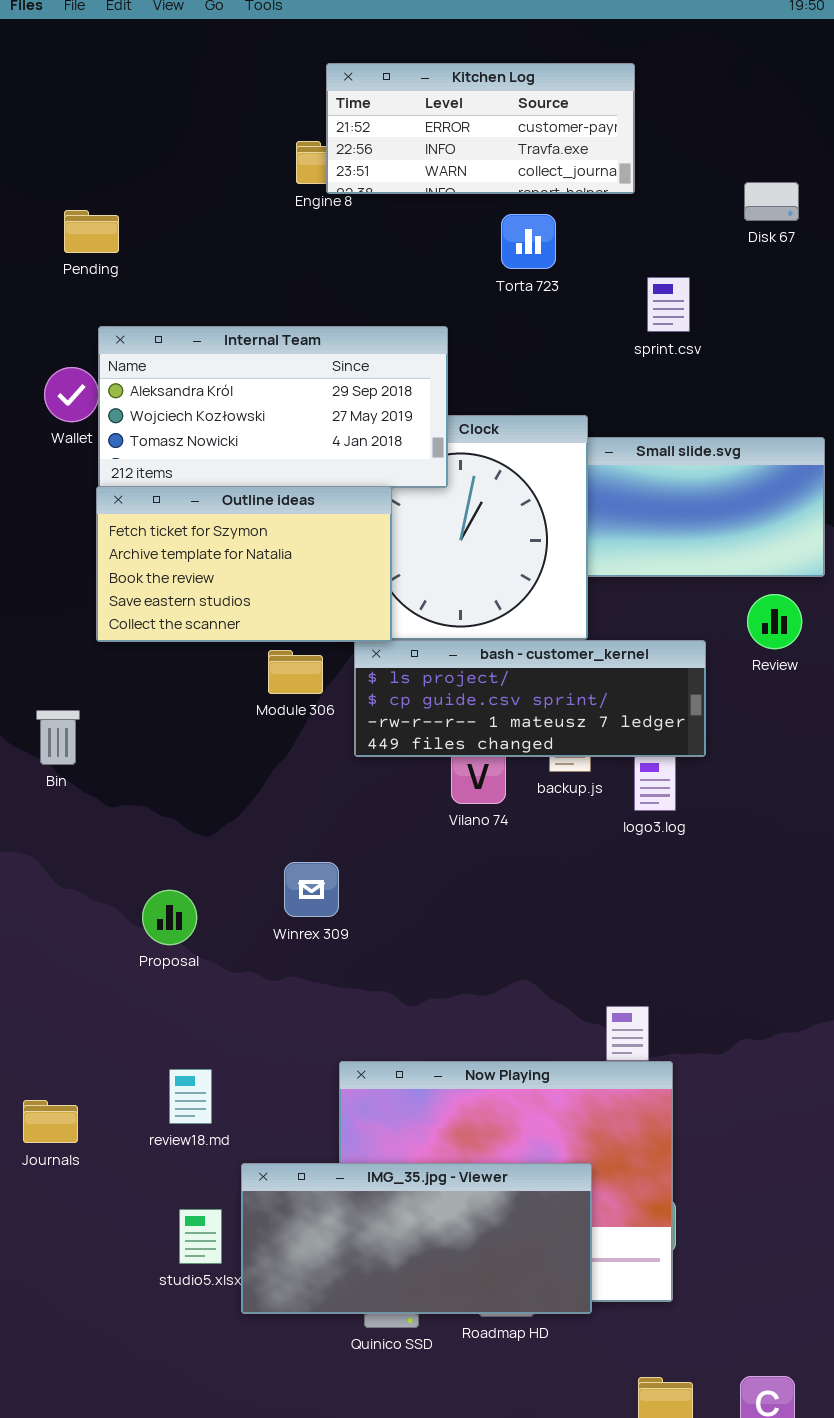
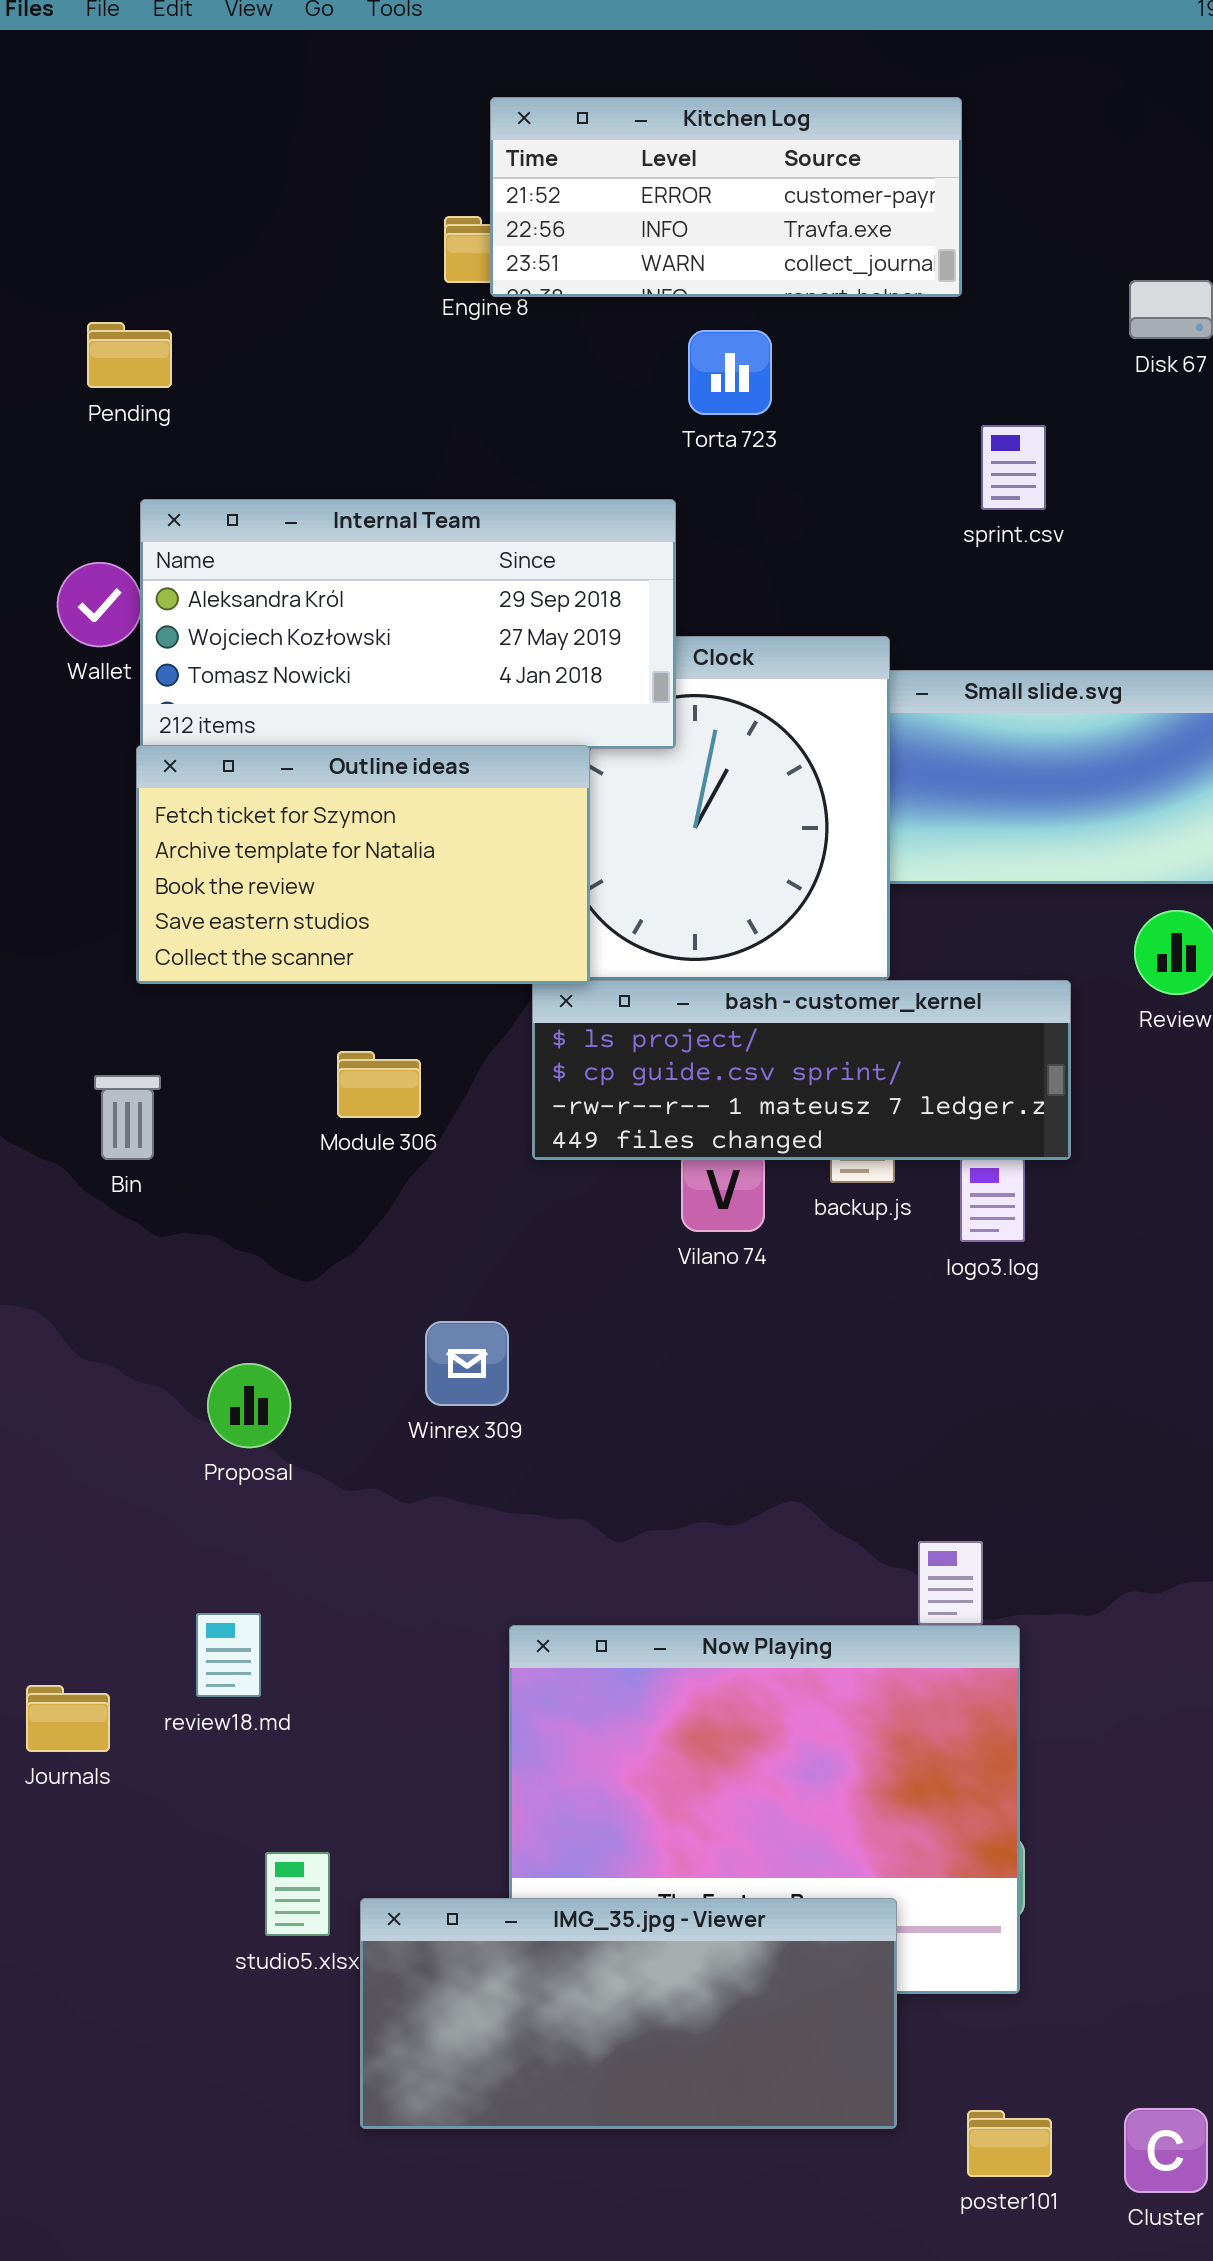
Torta 723: [501,214,556,269] -> [688,330,772,415], moved
Module 306: [268,650,323,694] -> [337,1051,421,1118], moved
Bin: [36,710,80,765] -> [94,1075,161,1160], moved
review18.md: [169,1069,212,1124] -> [196,1613,261,1697], moved
IMG_35.jpg - Viewer: [241,1163,592,1314] -> [360,1898,897,2129], moved

